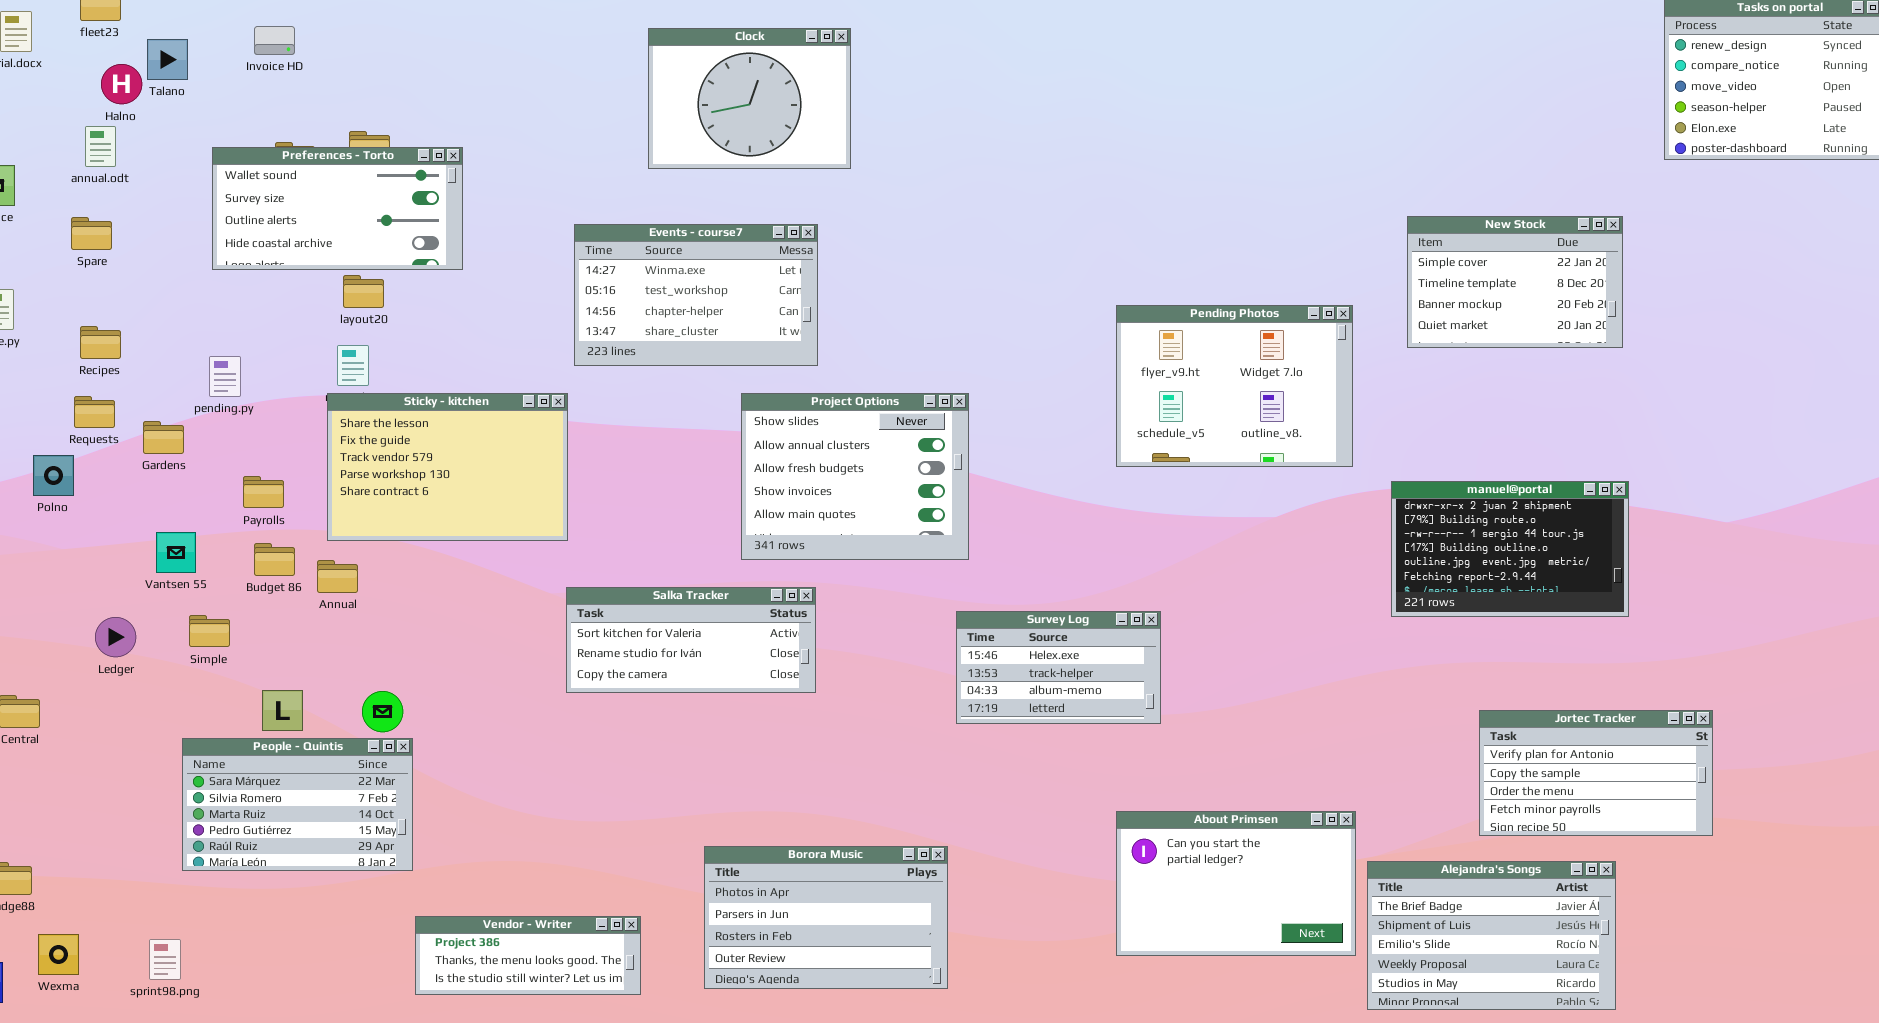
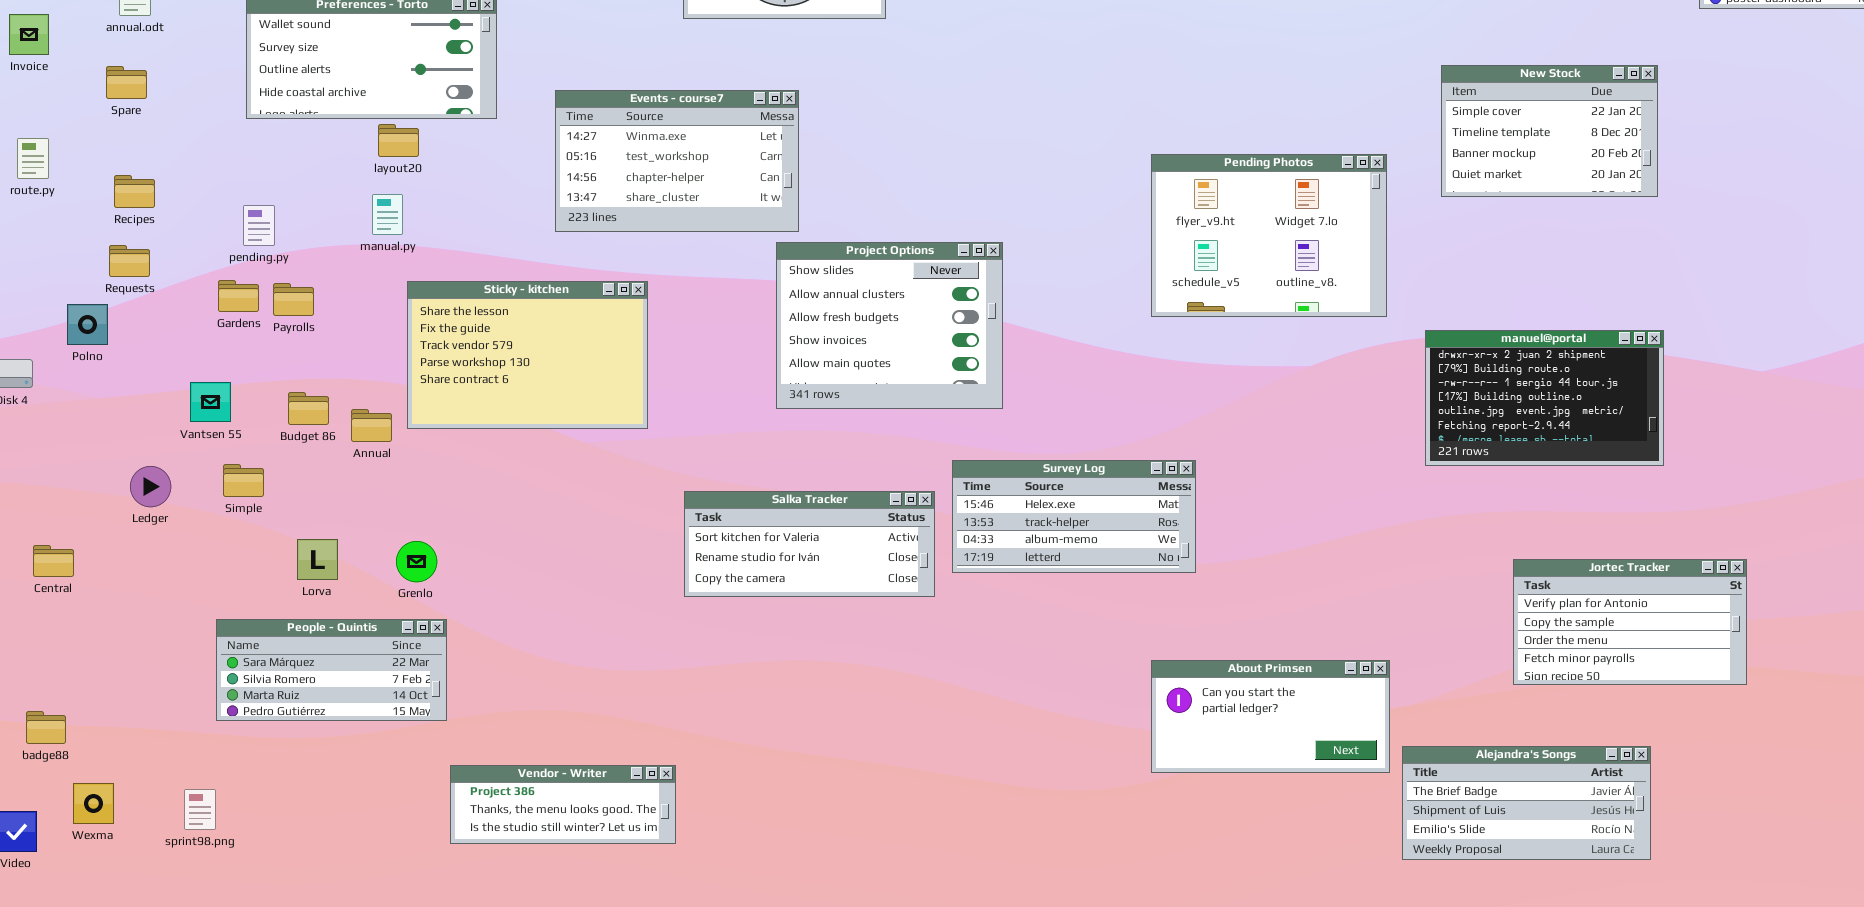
Events - course7: [574,224,818,366] -> [555,90,799,232], moved
Sticky - kitchen: [327,393,568,541] -> [407,281,648,429], moved
Gardens: [143,421,184,454] -> [218,280,259,312], moved
Payrolls: [243,476,284,508] -> [273,283,314,316], moved
Salka Tracker: [566,587,816,693] -> [684,491,935,597], moved
Survey Log: [956,611,1161,724] -> [952,460,1196,573], resized
People - Quintis: [182,738,413,871] -> [216,619,447,721], resized
About Primsen: [1116,811,1356,956] -> [1151,660,1390,773], resized
Borora Music: [704,846,948,989] -> none, closed
Alejandra's Songs: [1367,861,1616,1010] -> [1402,746,1651,860], resized

